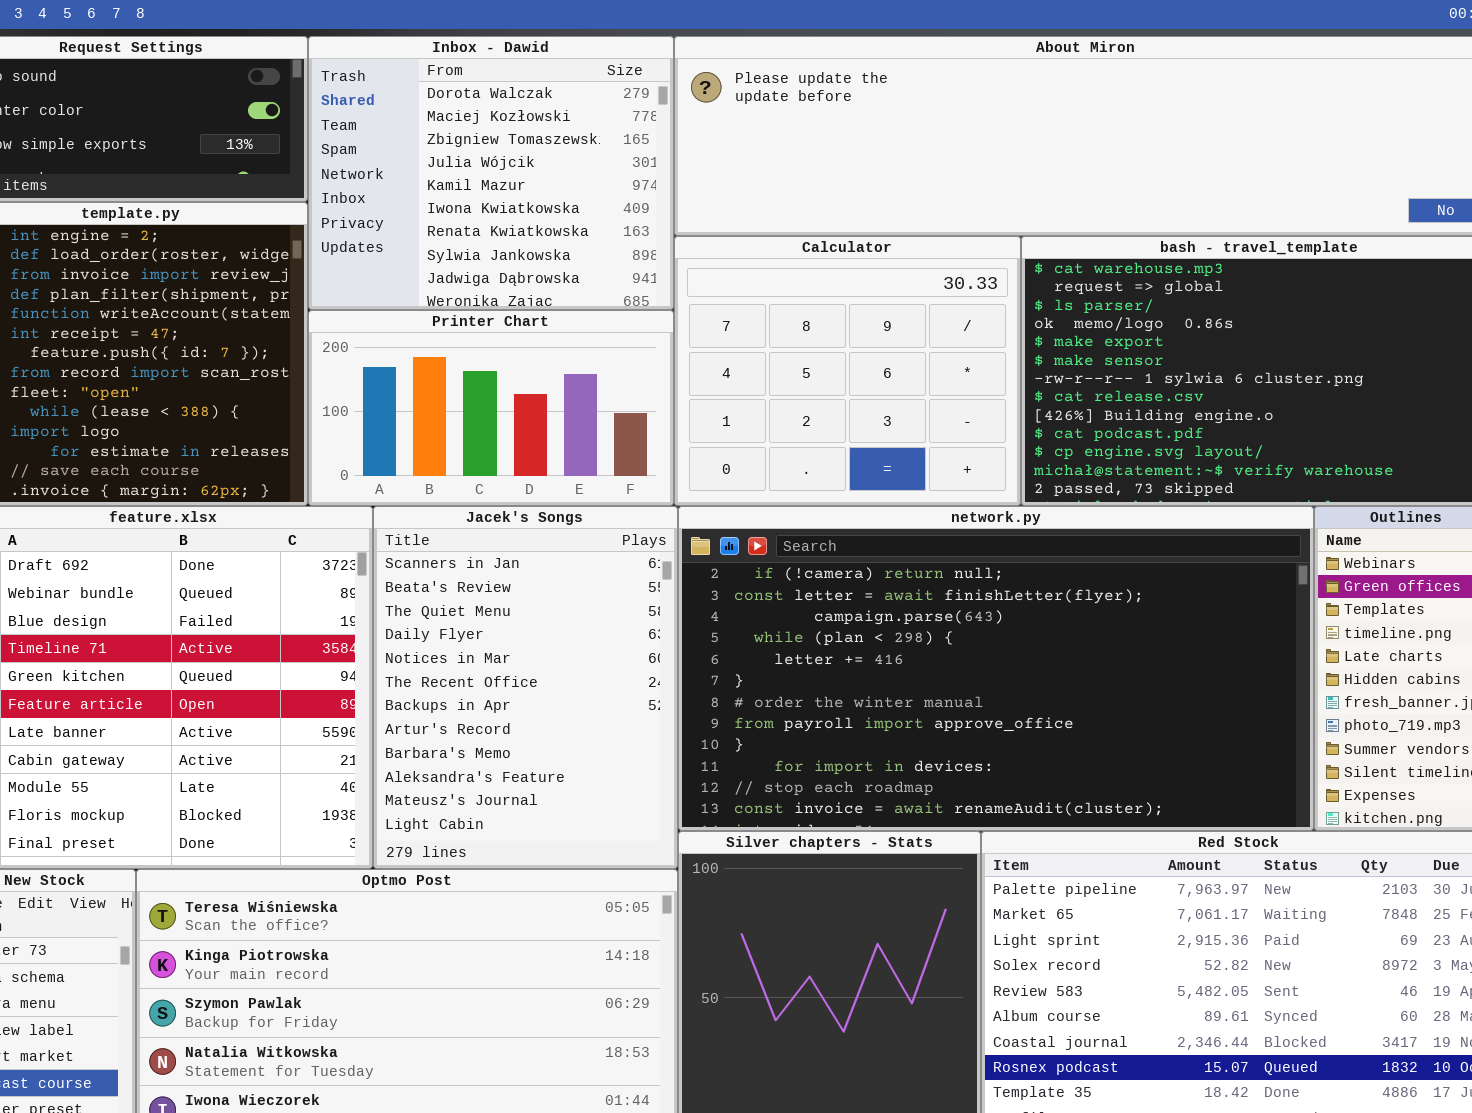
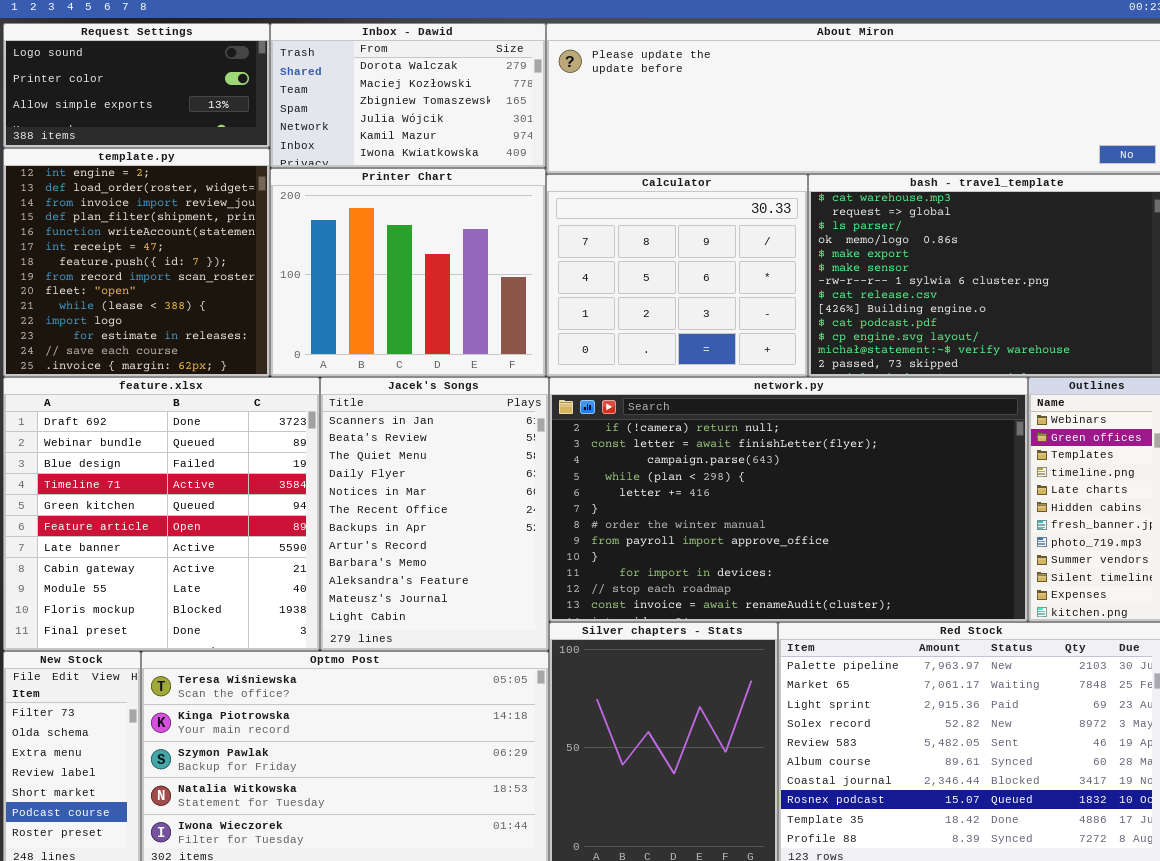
Inbox - Dawid: [308,36,674,310] -> [270,23,546,168], resized
Printer Chart: [308,310,674,506] -> [270,168,546,377], resized

